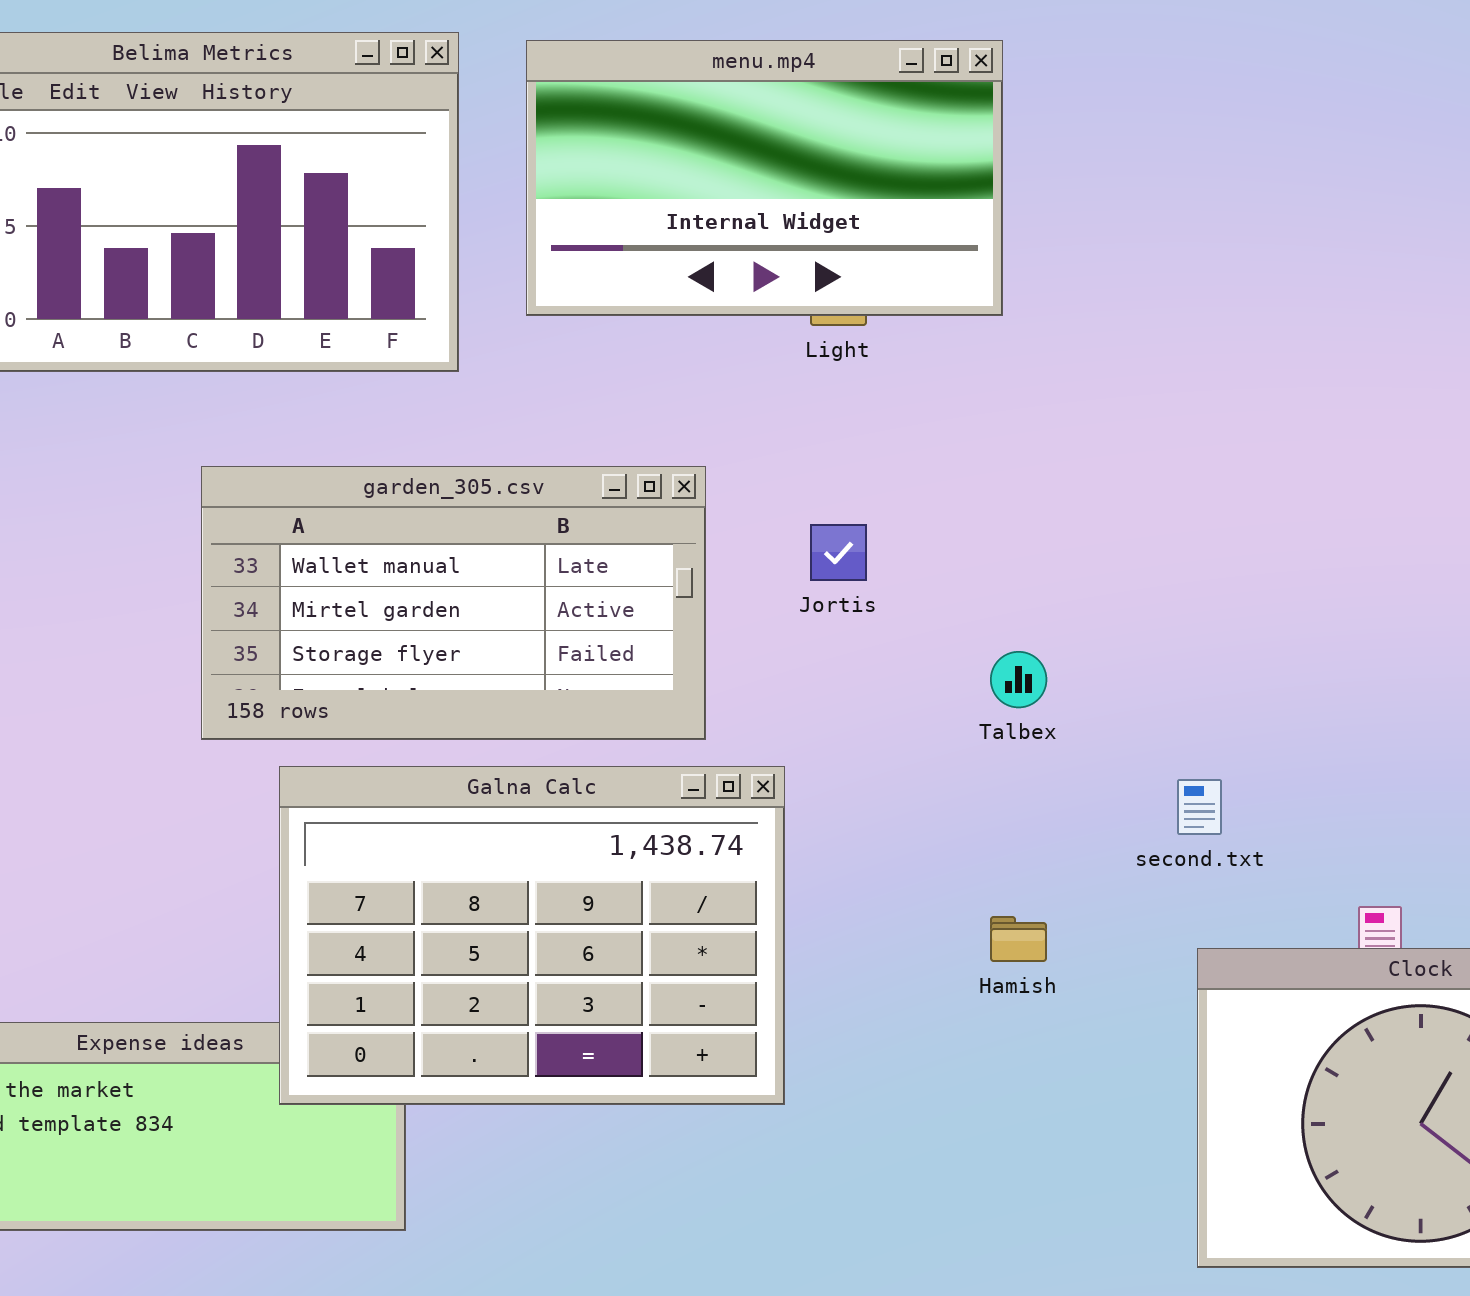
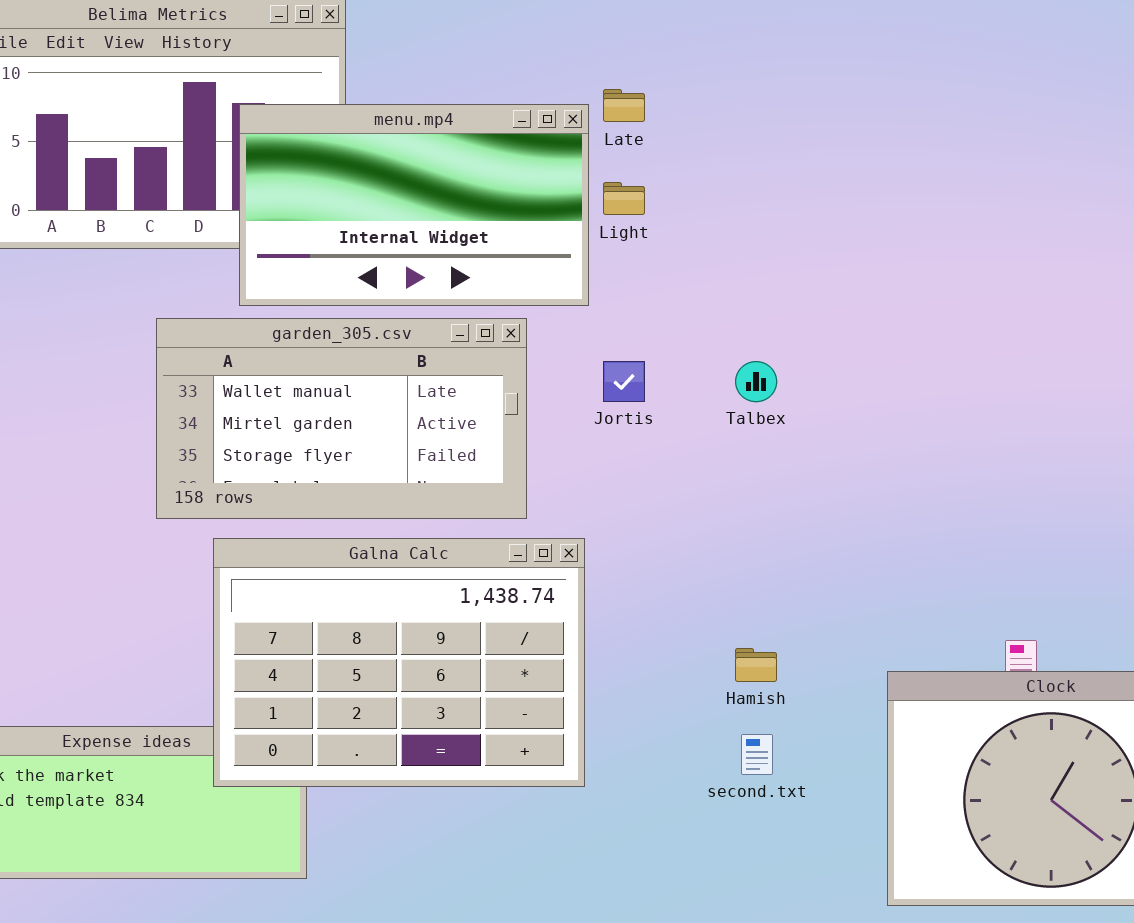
menu.mp4: [526,40,1003,316] -> [239,104,589,306], moved
Talbex: [990,651,1047,708] -> [735,361,777,402], moved
second.txt: [1177,779,1222,835] -> [741,734,773,775], moved

